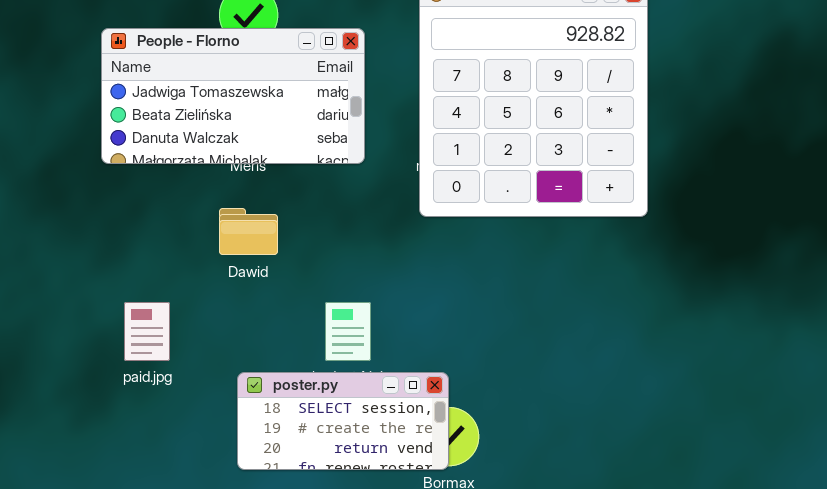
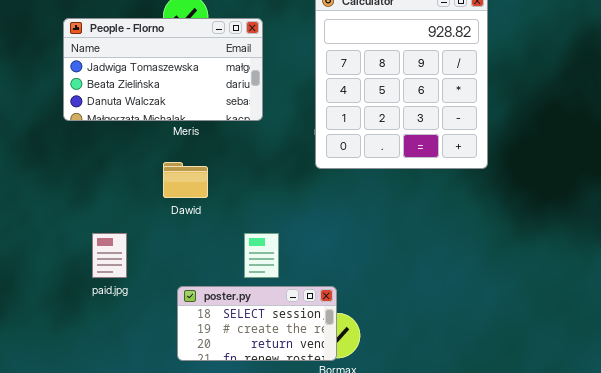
People - Florno: [101,28,365,164] -> [63,18,263,121], moved

